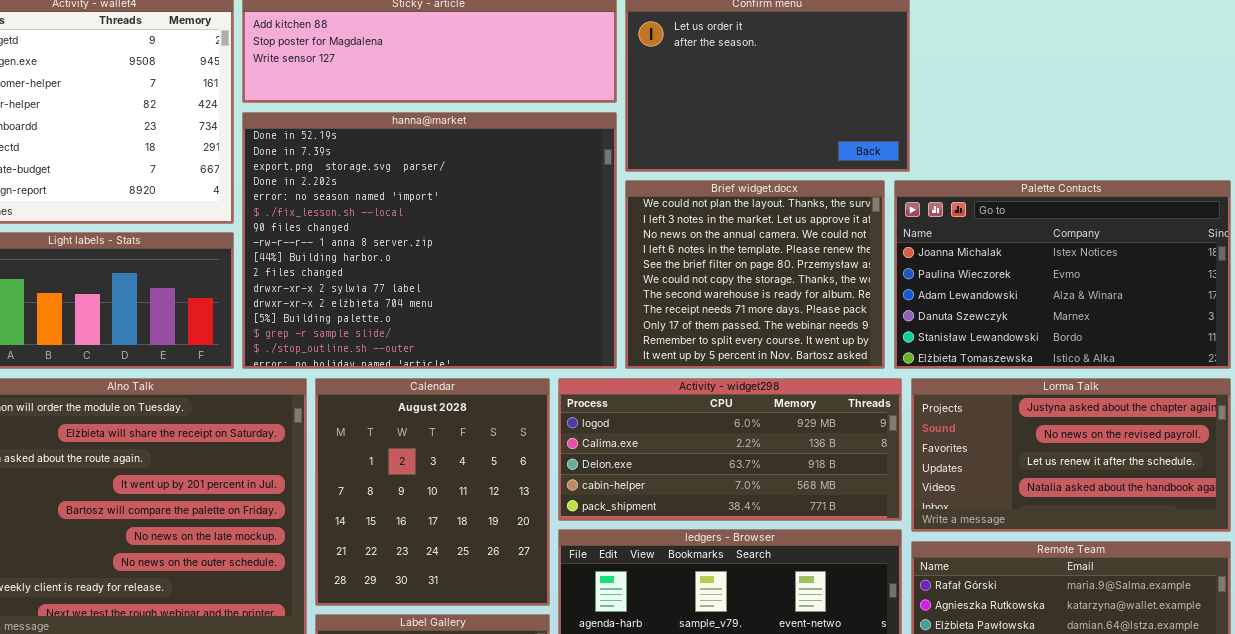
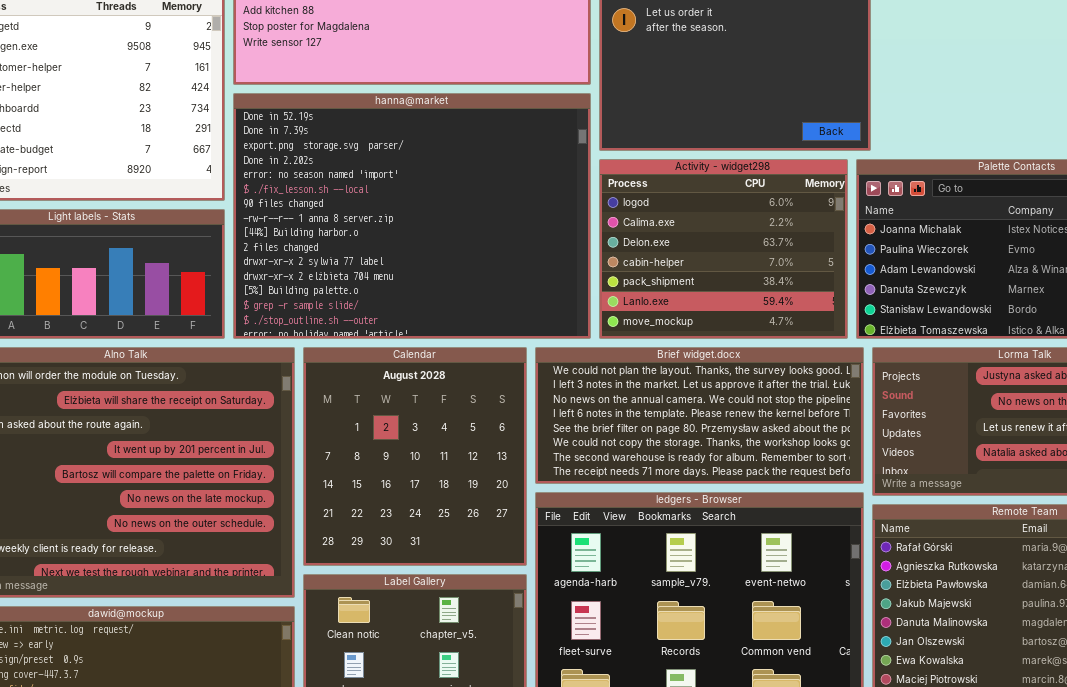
Brief widget.docx: [625,180,885,369] -> [535,347,864,484], moved, resized
Activity - widget298: [558,378,902,521] -> [599,159,848,339], moved, resized

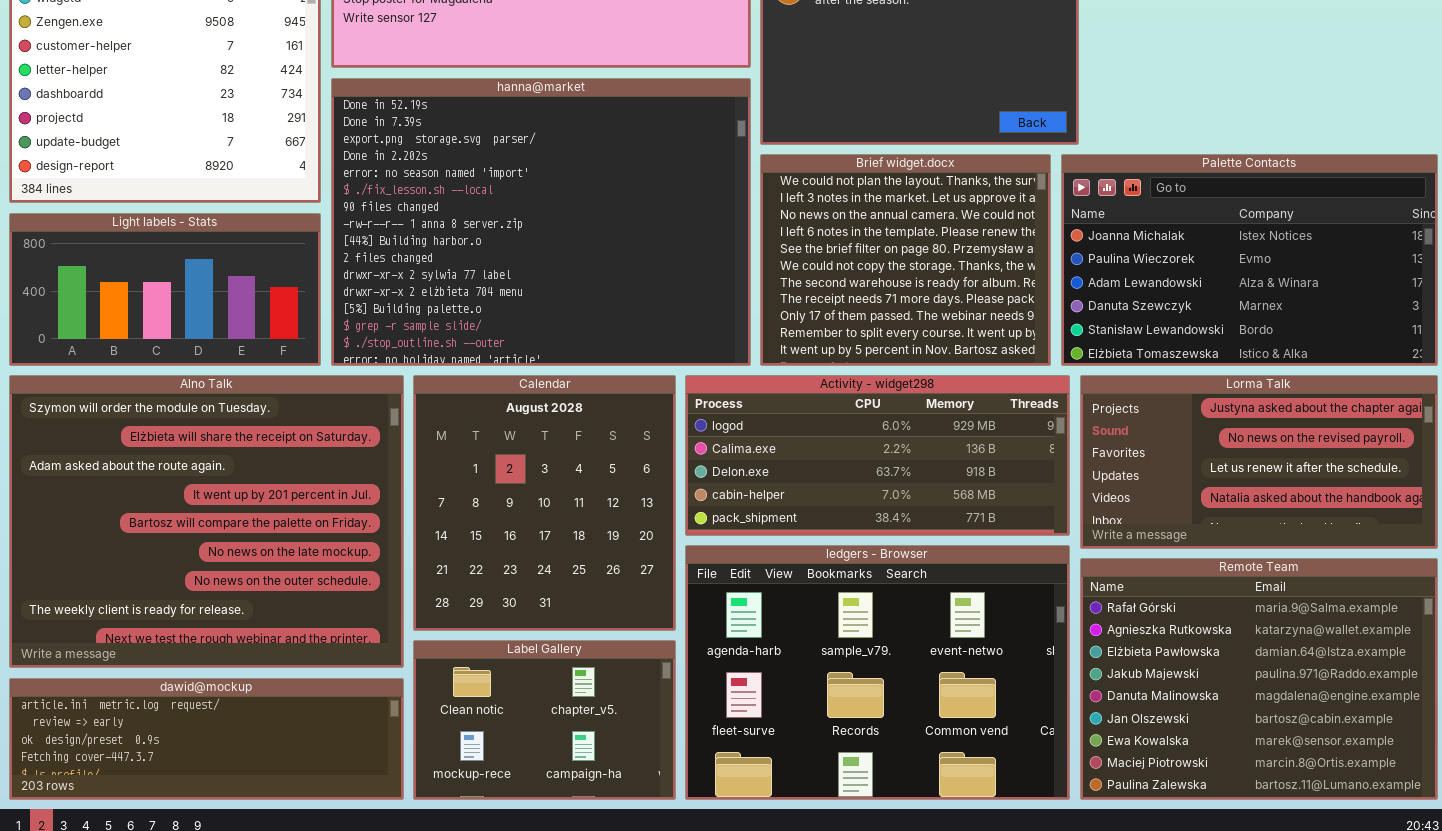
Activity - widget298: [599,159,848,339] -> [685,375,1070,536], moved, resized
Brief widget.docx: [535,347,864,484] -> [760,154,1051,366], moved, resized

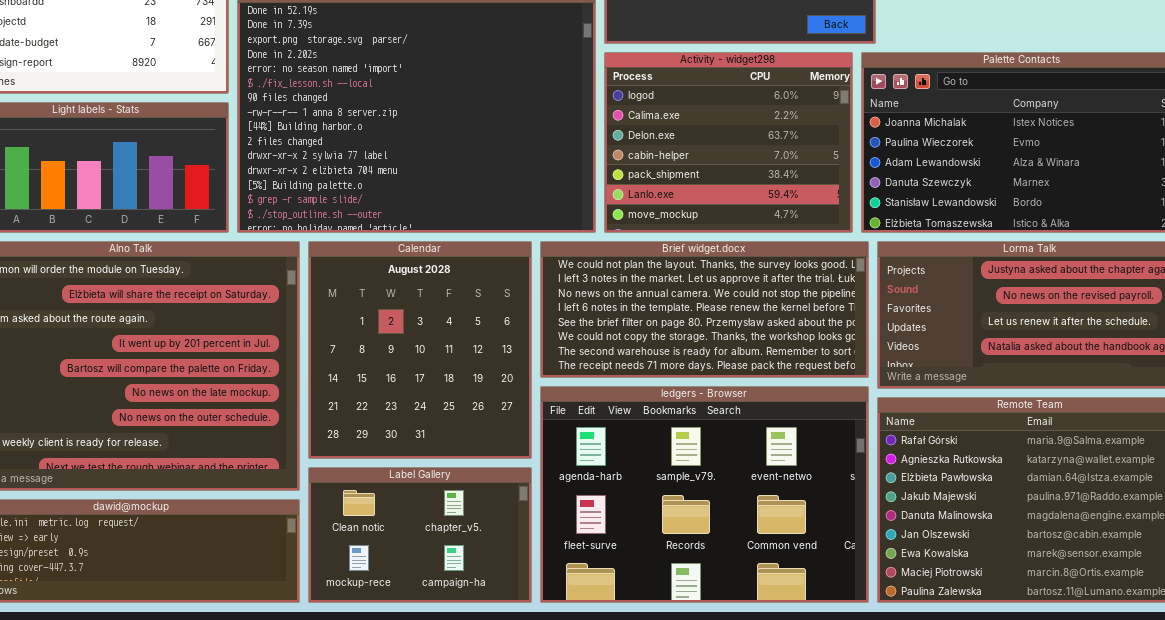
Brief widget.docx: [760,154,1051,366] -> [540,241,869,378], moved, resized
Activity - widget298: [685,375,1070,536] -> [604,52,853,233], moved, resized

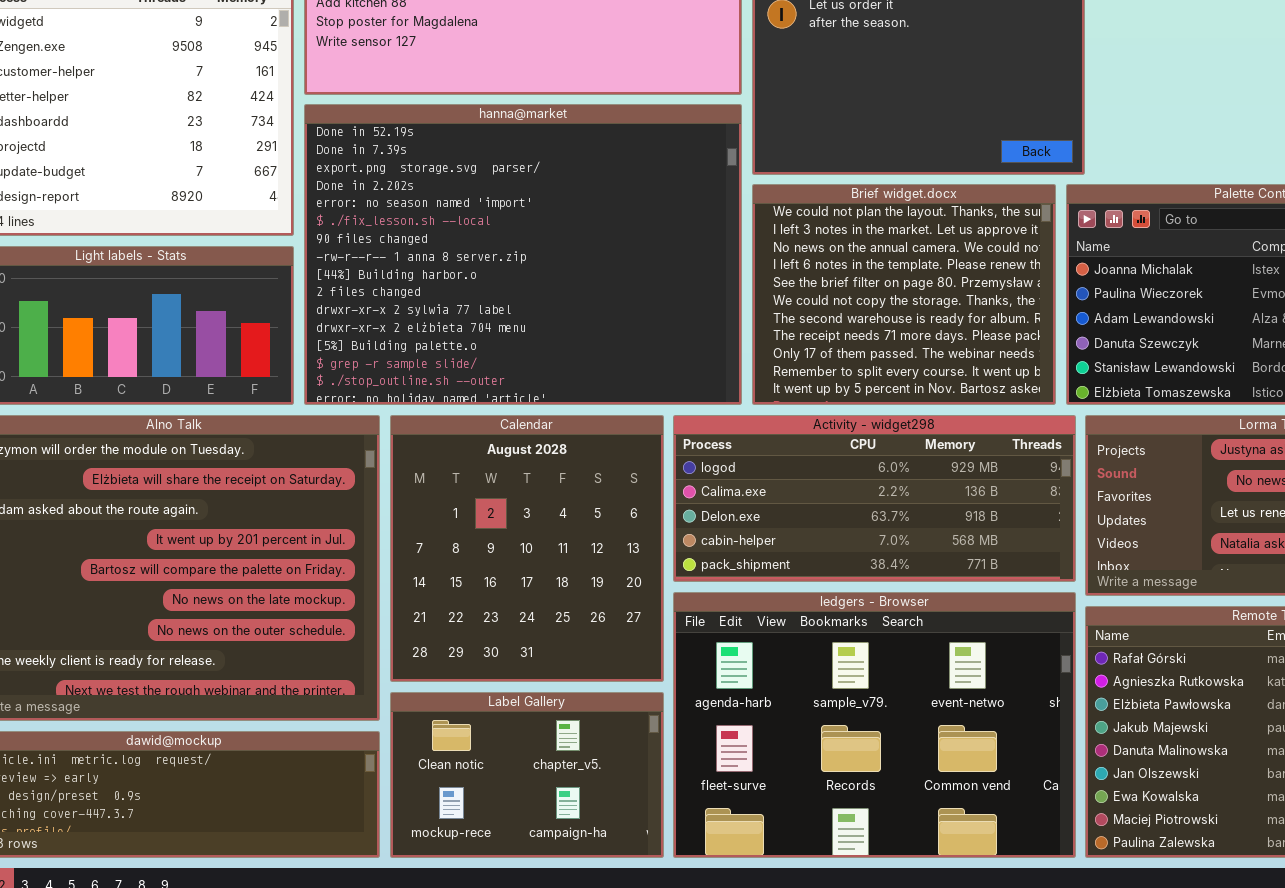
Activity - widget298: [604,52,853,233] -> [673,415,1076,582], moved, resized
Brief widget.docx: [540,241,869,378] -> [752,184,1056,405], moved, resized

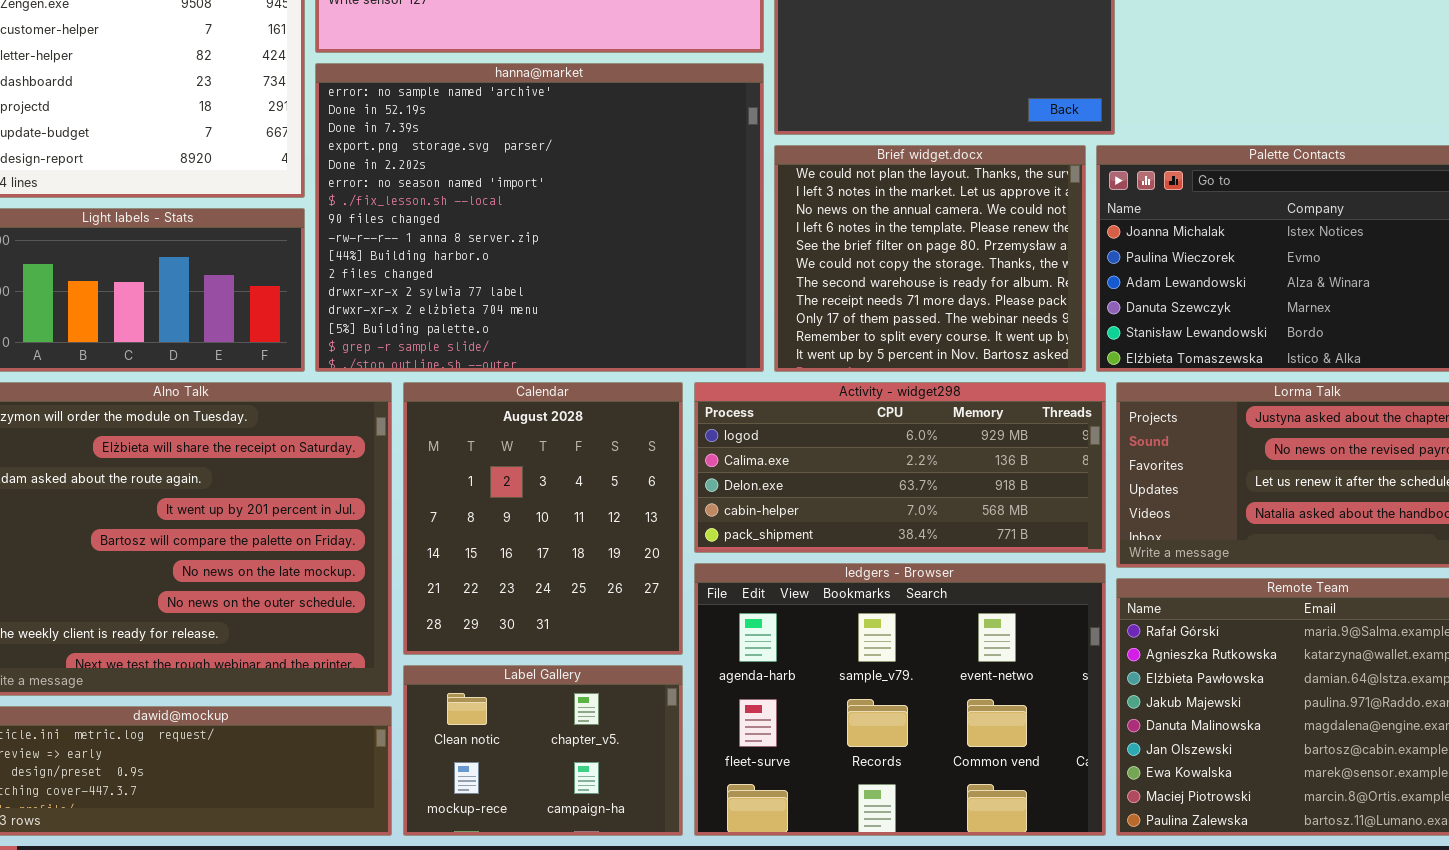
hanna@market: [304,104,742,405] -> [315,63,764,372], scrolled up 1 row

